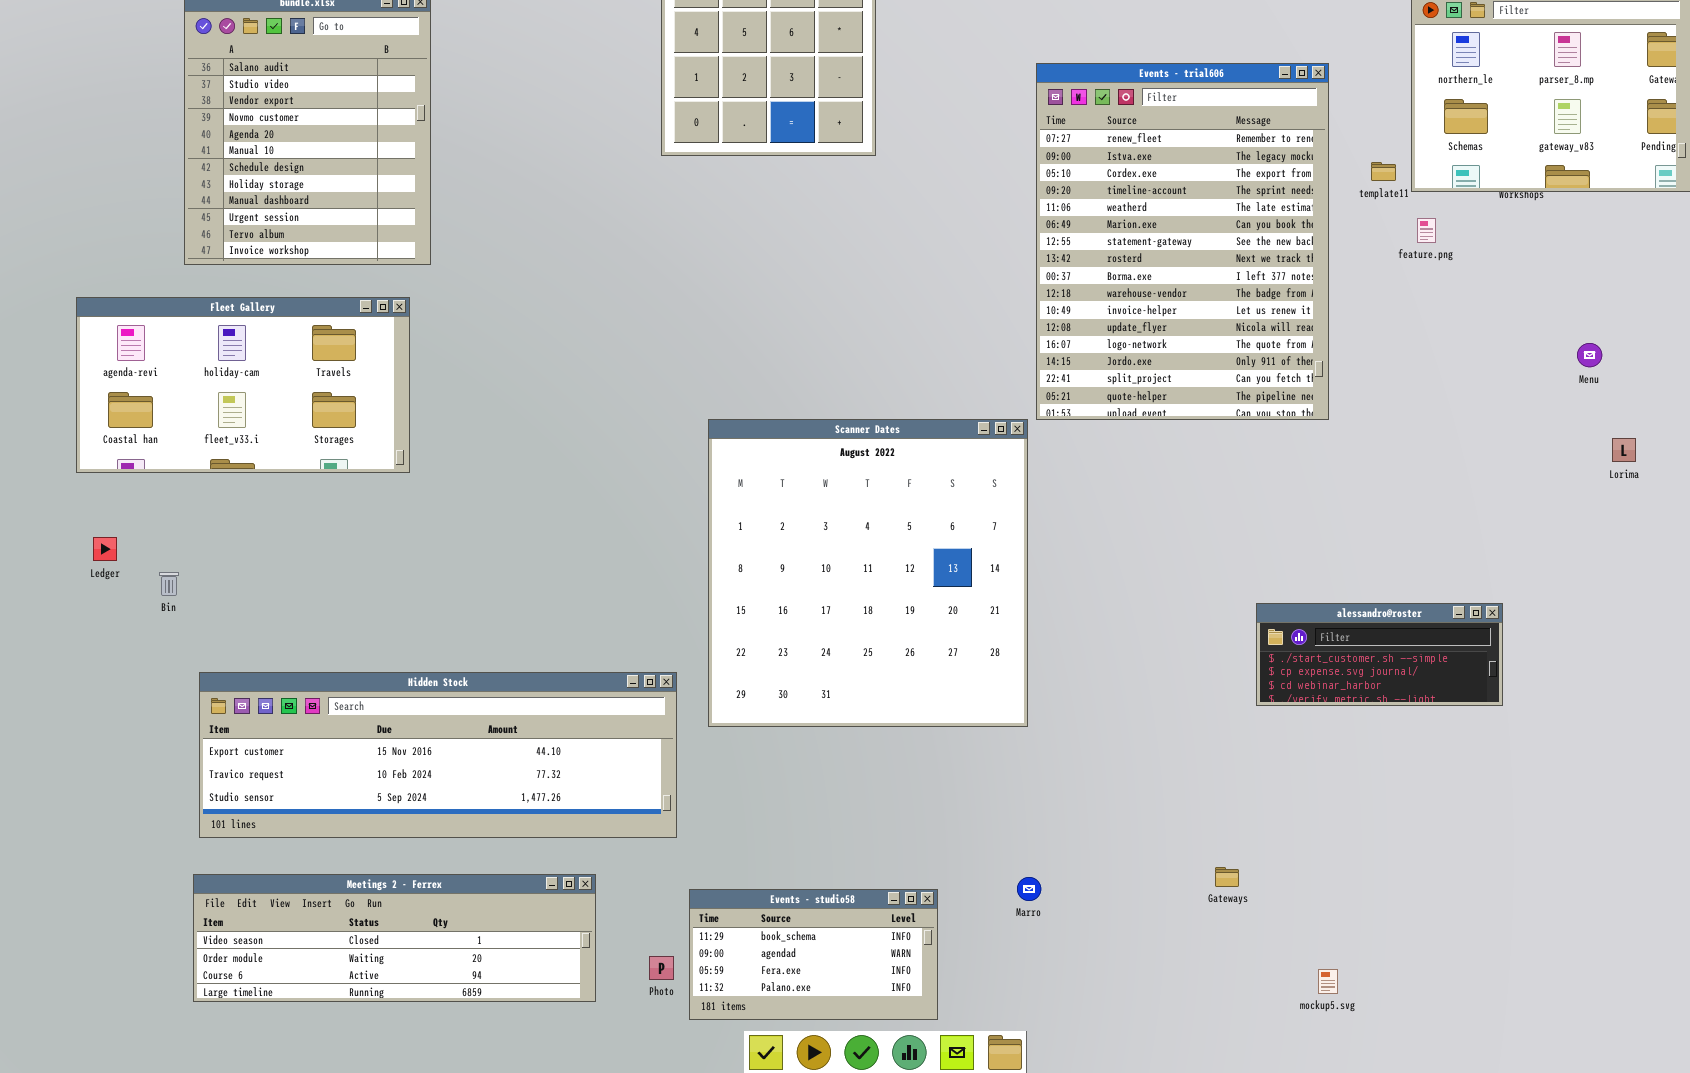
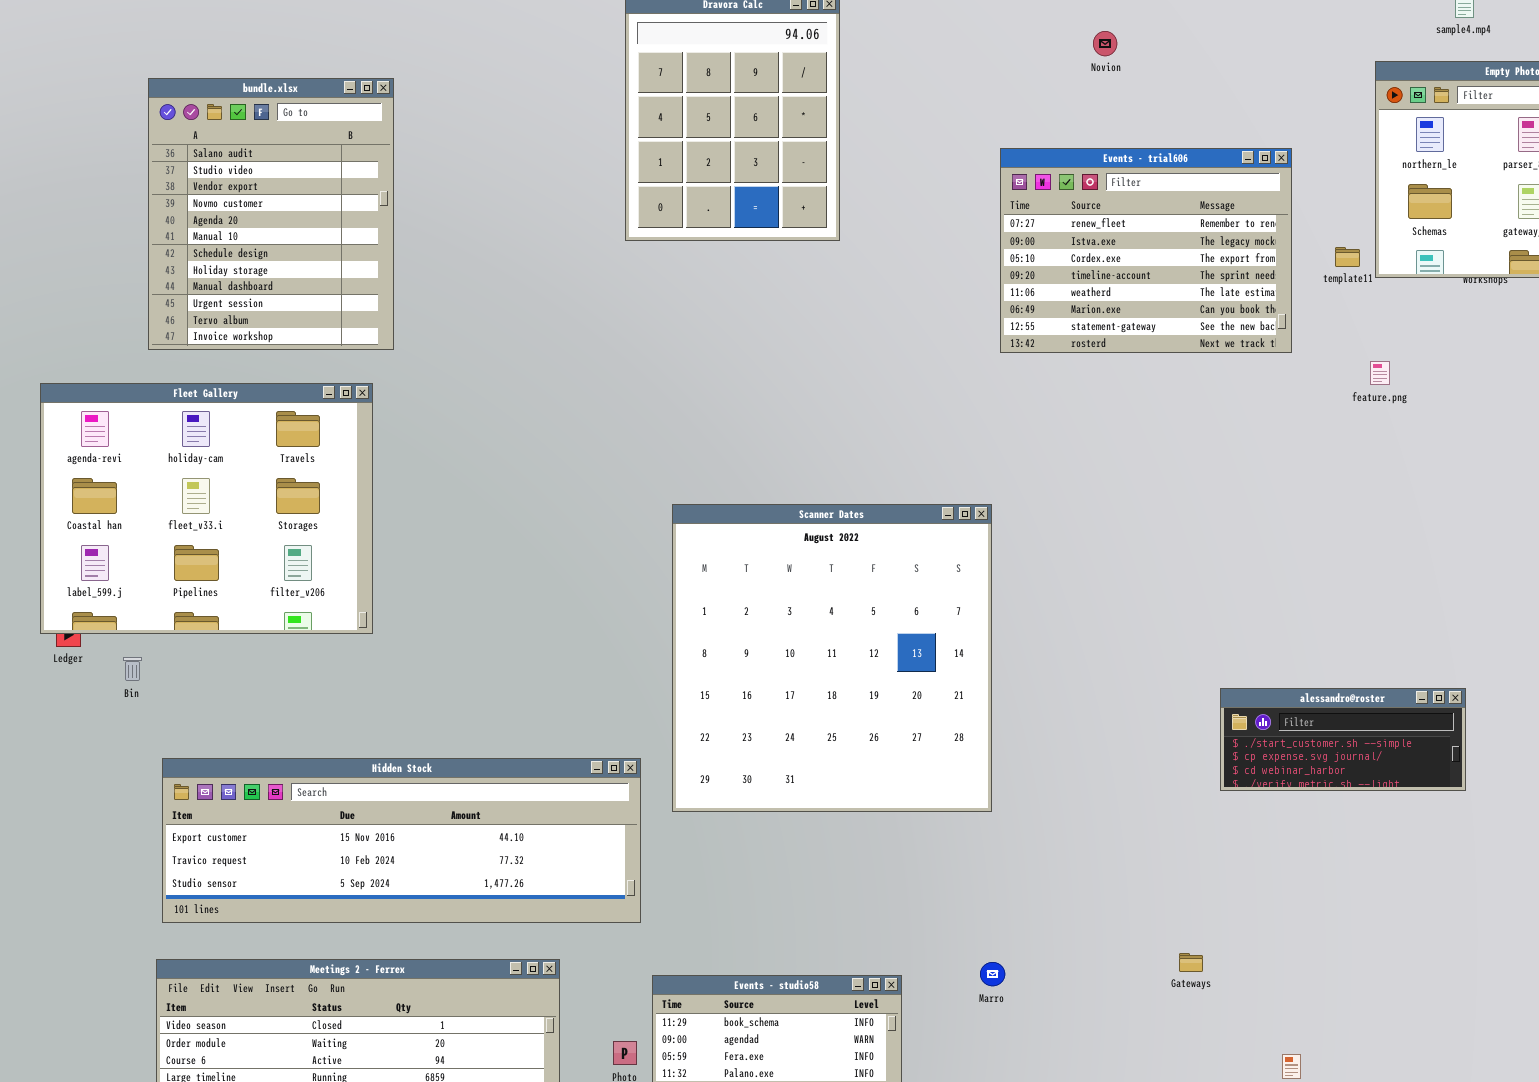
Events - trial606: [1036,63,1329,420] -> [1000,148,1292,353], resized
feature.png: [1417,218,1436,243] -> [1370,361,1390,385], moved
Fleet Gallery: [76,297,410,473] -> [40,383,373,634], resized

